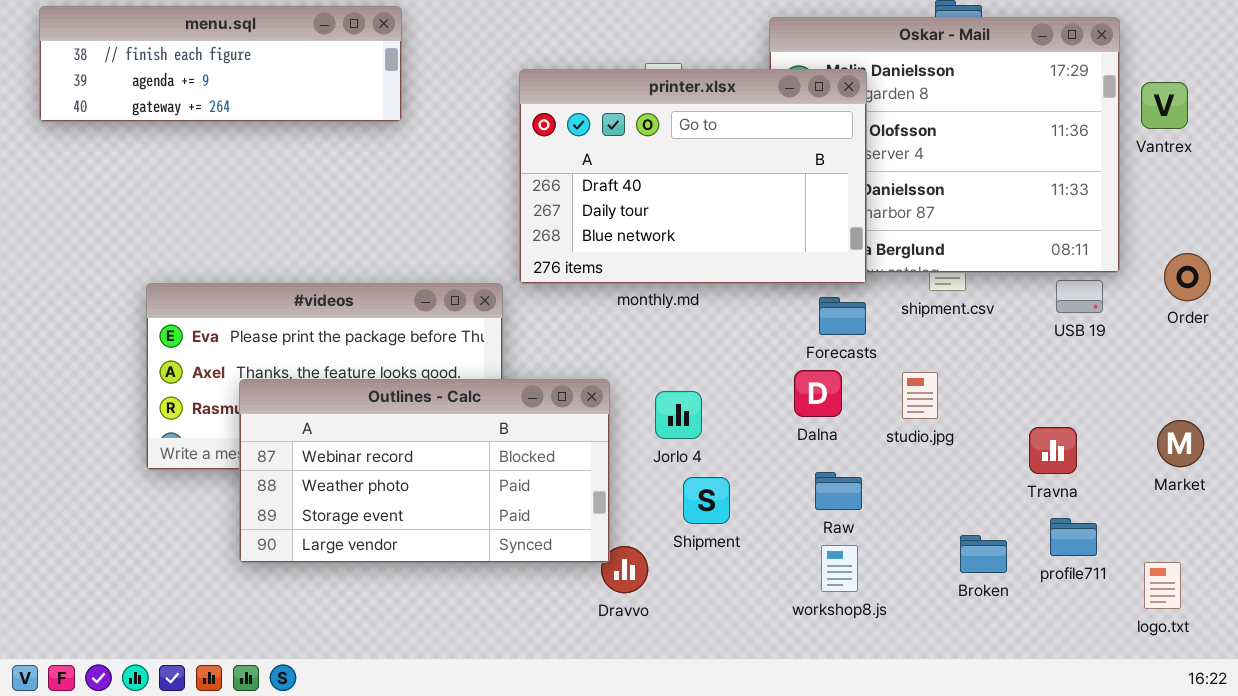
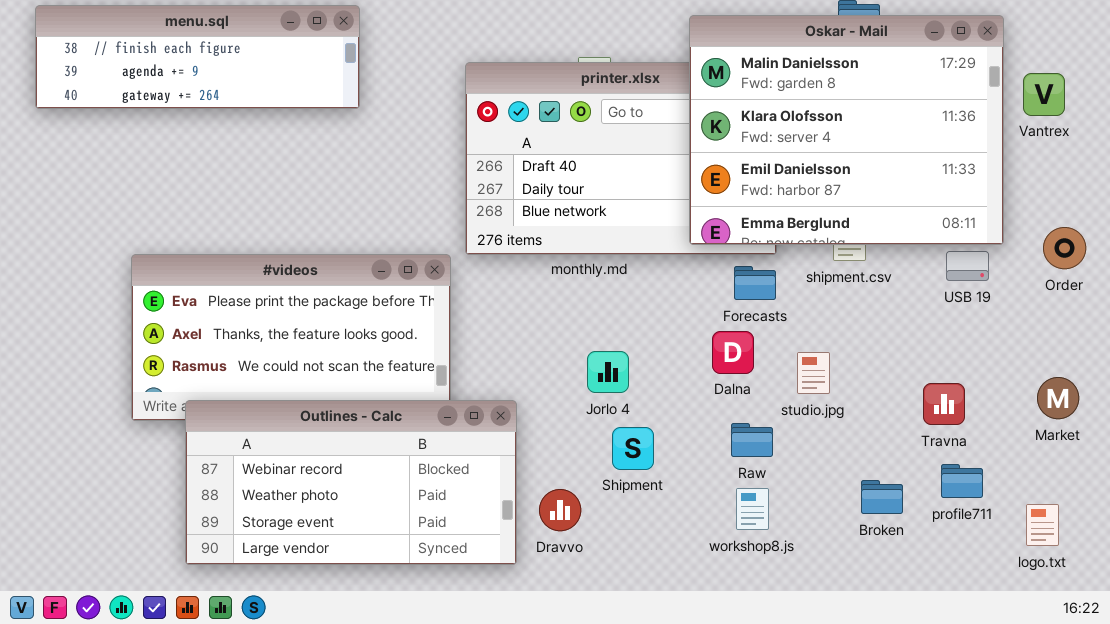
Oskar - Mail: [769,17,1120,273] -> [689,15,1004,245], raised
studio.jpg: [902,372,938,419] -> [797,352,830,394], moved
Outlines - Calc: [239,379,610,563] -> [185,400,517,565], moved

